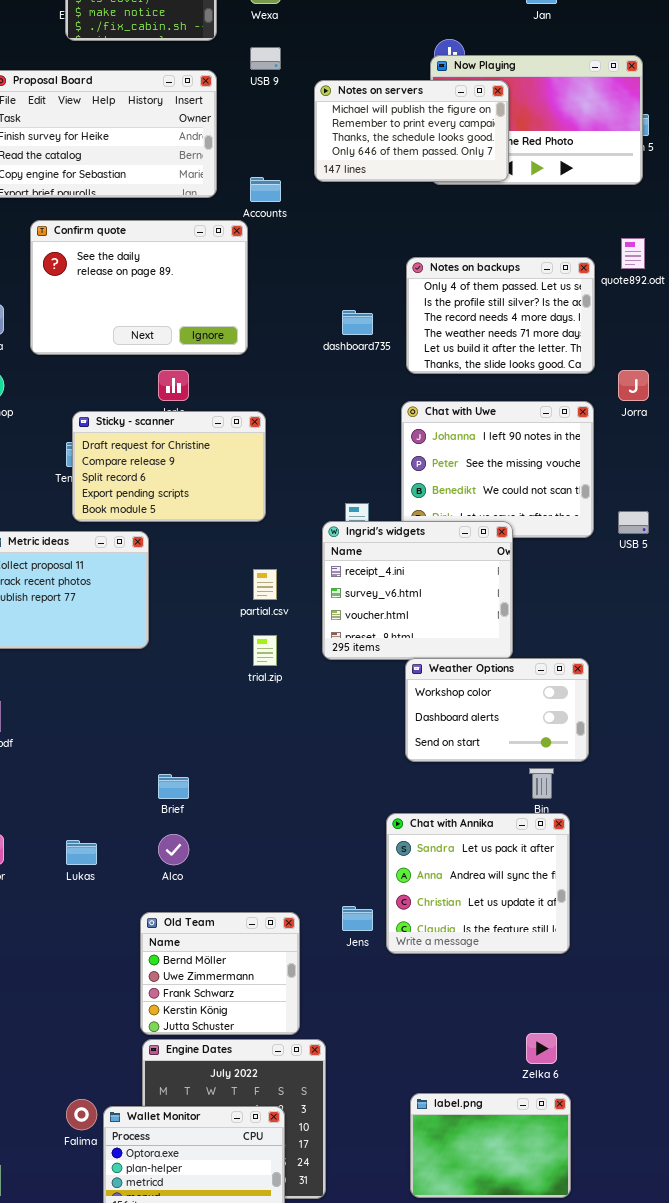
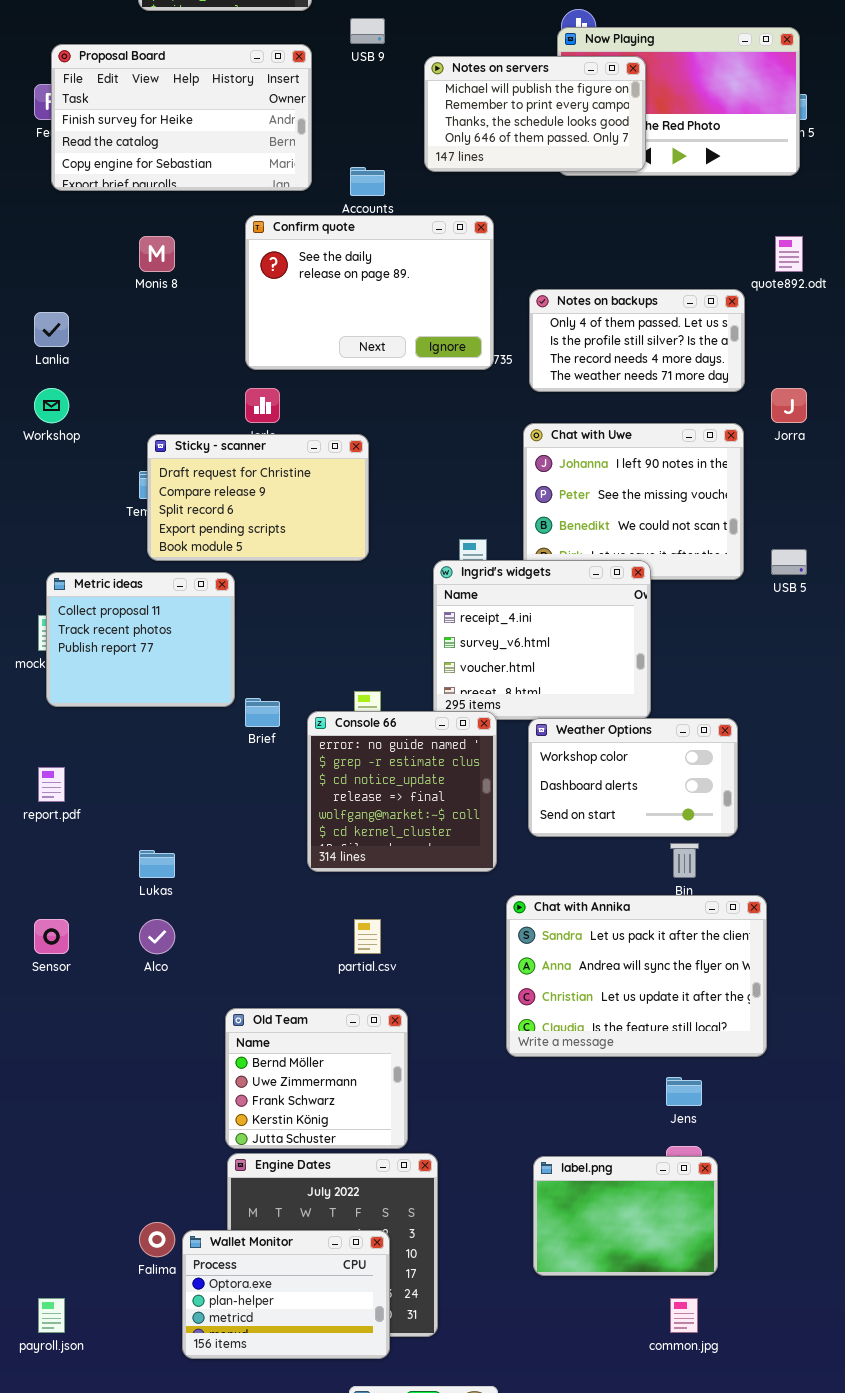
Confirm quote: [30,220,248,355] -> [245,215,494,370], moved
Notes on backups: [406,257,595,374] -> [529,289,745,392], resized
partial.csv: [253,569,277,600] -> [354,919,381,954], moved
Console 66: none -> [307,711,497,872], opened
Brief: [158,774,189,799] -> [245,698,280,727], moved
Chat with Annika: [386,813,570,954] -> [506,895,767,1057], resized
Alco: [158,834,189,865] -> [139,919,175,954], moved
Lukas: [66,840,97,865] -> [139,850,175,878], moved
Jens: [342,906,373,931] -> [666,1077,702,1106], moved
label.png: [410,1093,571,1198] -> [533,1156,718,1276], moved

